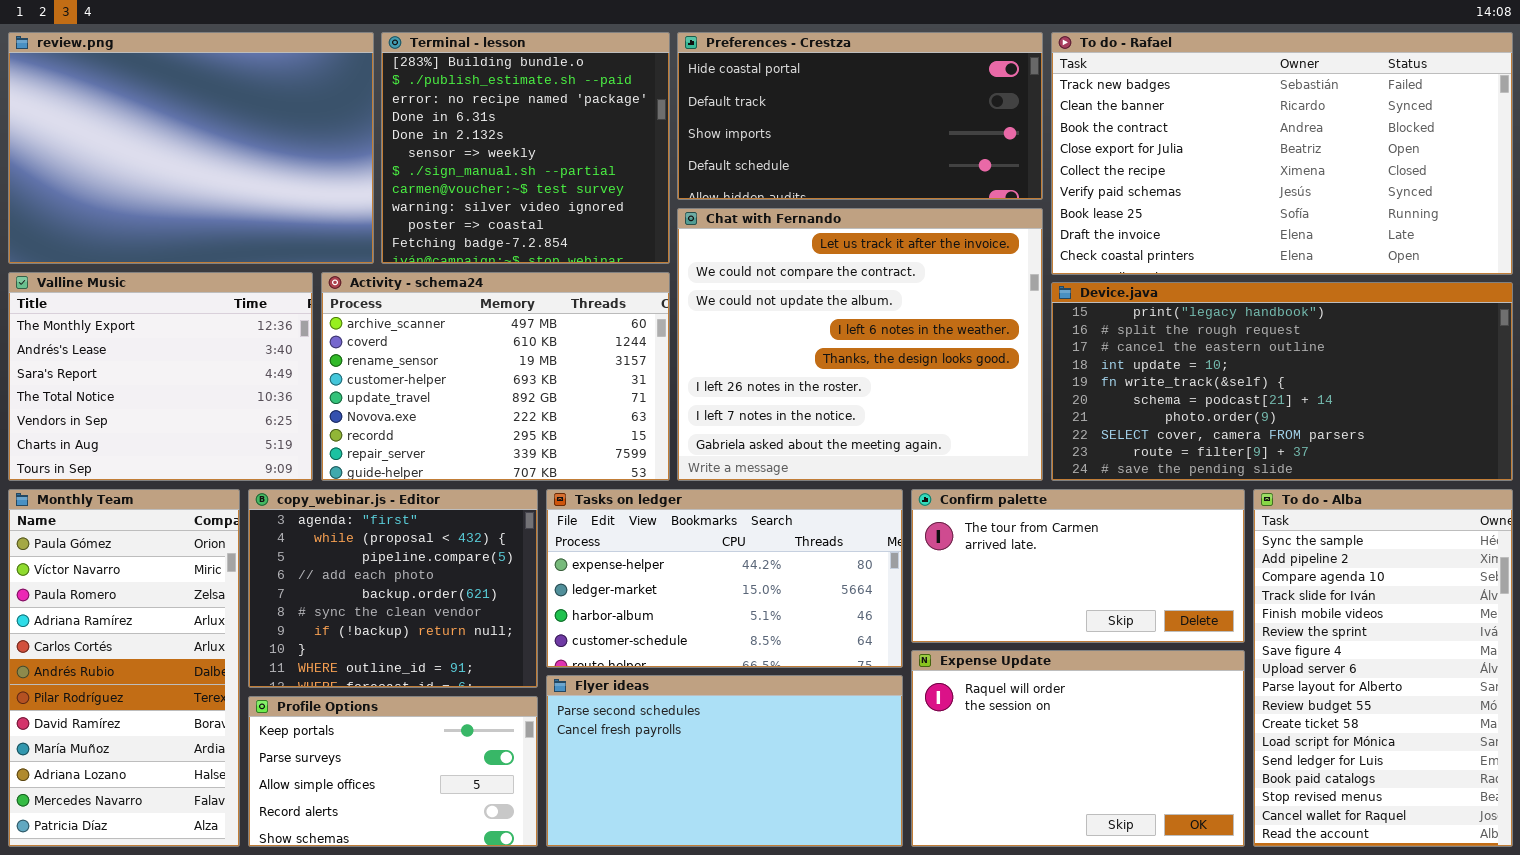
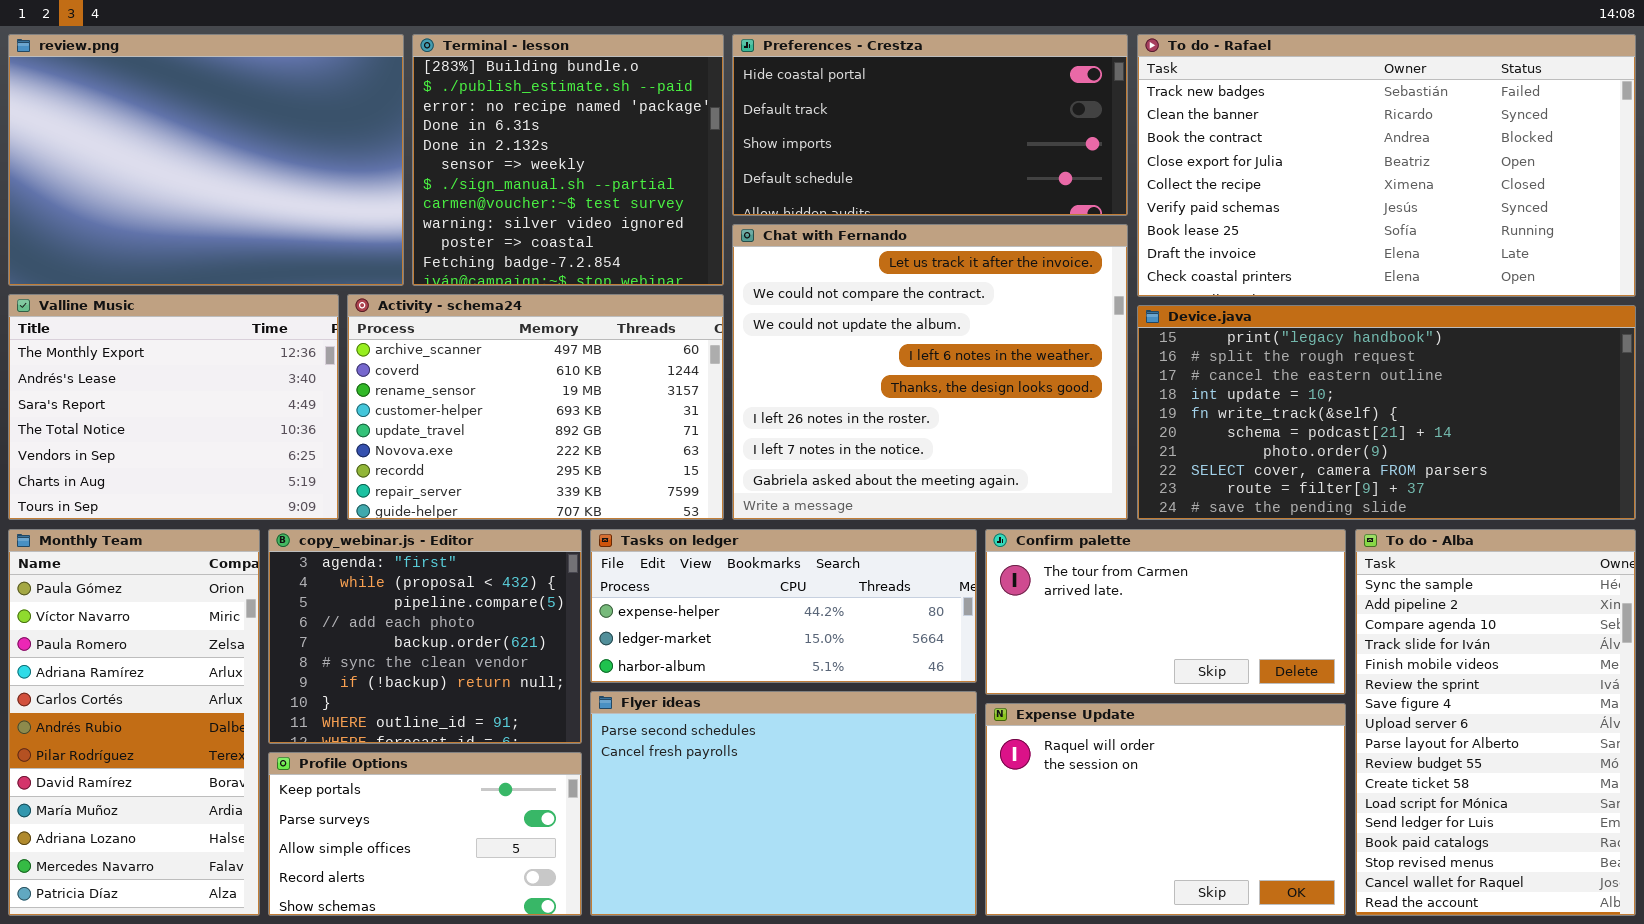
Tasks on ledger: [546,489,903,668] -> [590,529,977,683], resized
Flyer ideas: [546,675,903,847] -> [590,691,977,916], resized

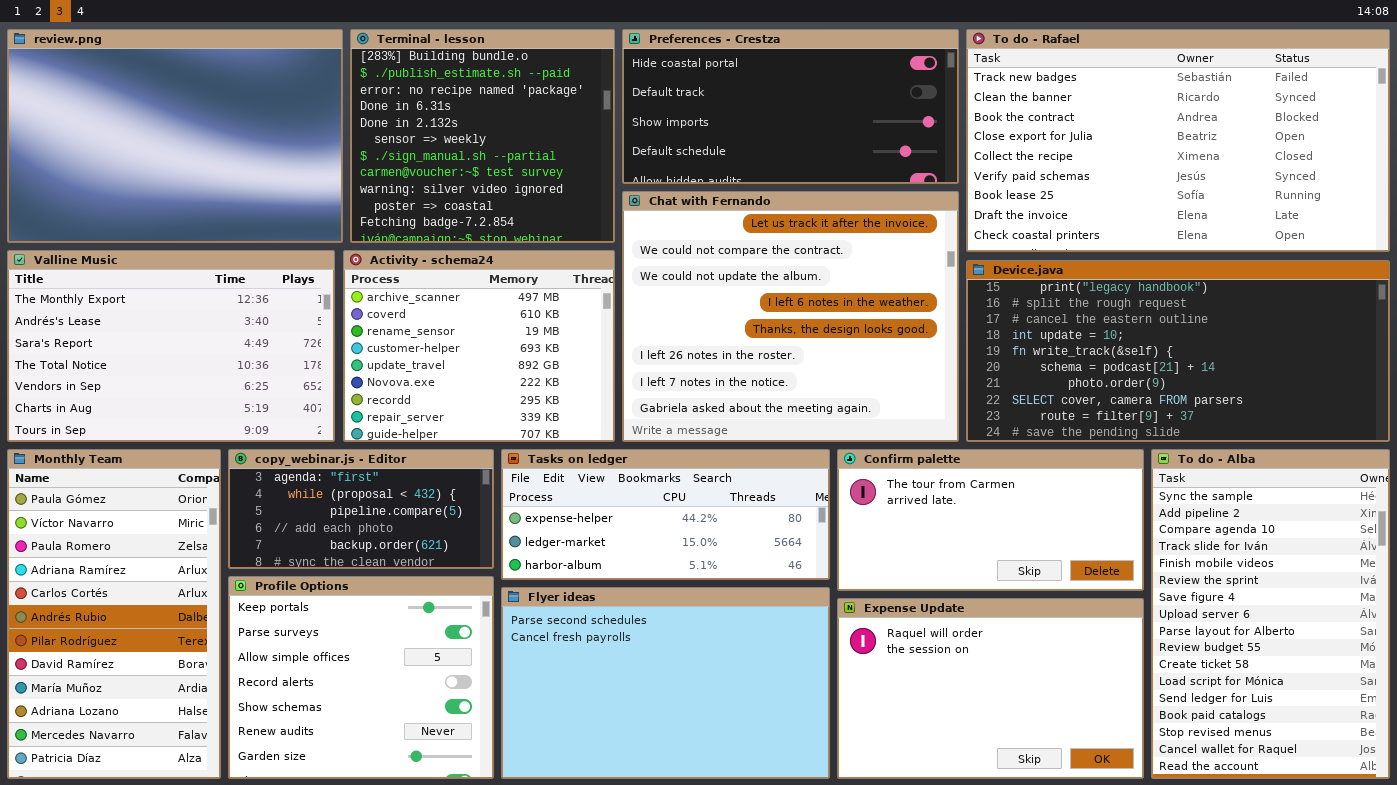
Valline Music: [8,294,339,520] -> [7,250,335,442], resized
Activity - schema24: [347,294,724,520] -> [343,250,615,442], resized
copy_webinar.js - Editor: [268,529,582,744] -> [228,449,494,569], resized
Profile Options: [268,752,582,916] -> [228,576,494,779], resized

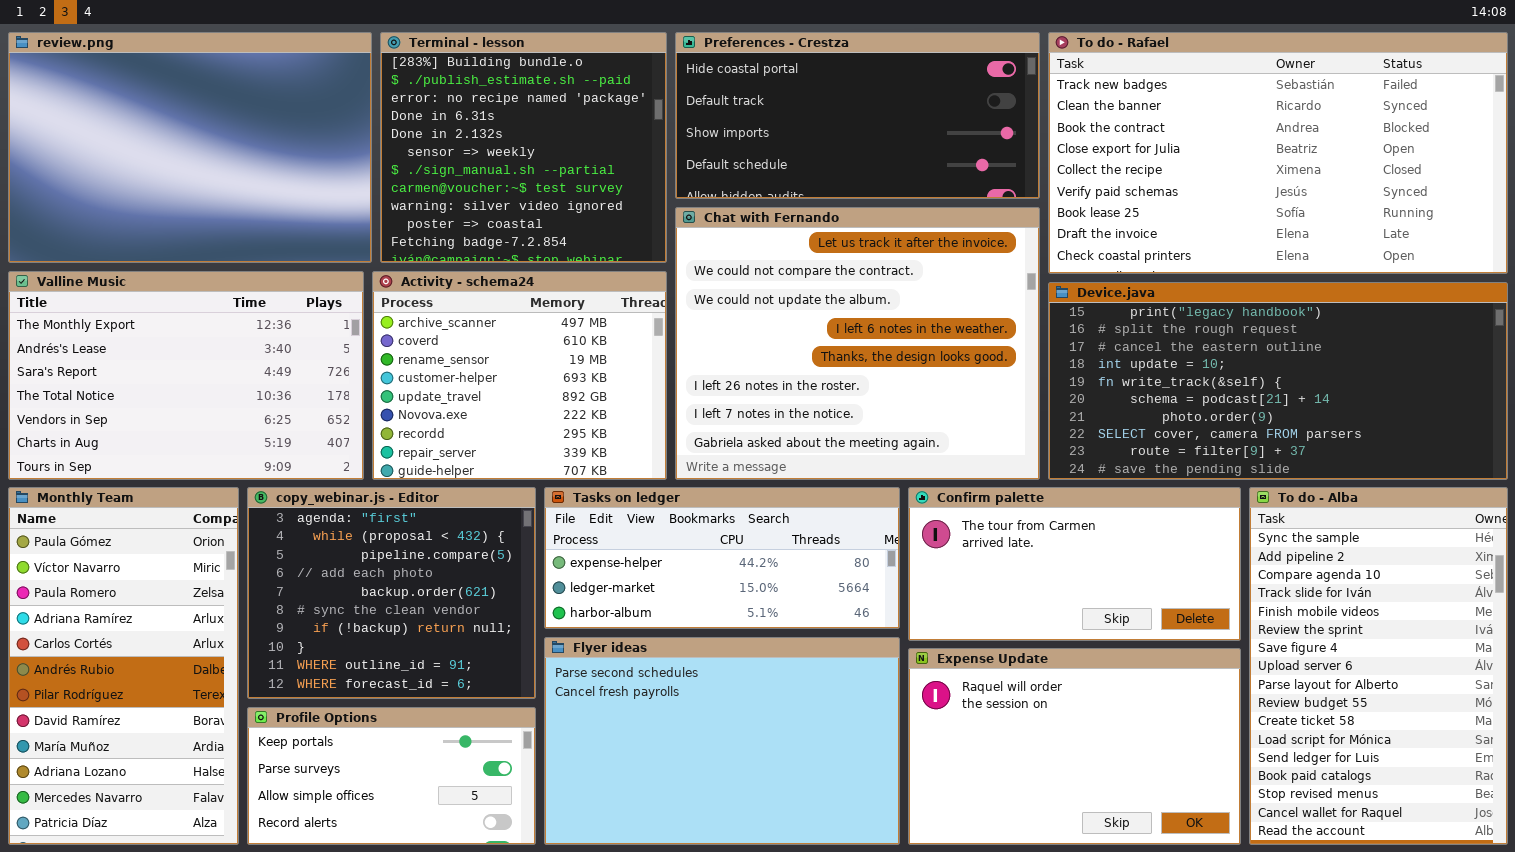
copy_webinar.js - Editor: [228,449,494,569] -> [247,487,536,699], resized
Profile Options: [228,576,494,779] -> [247,707,536,845], resized

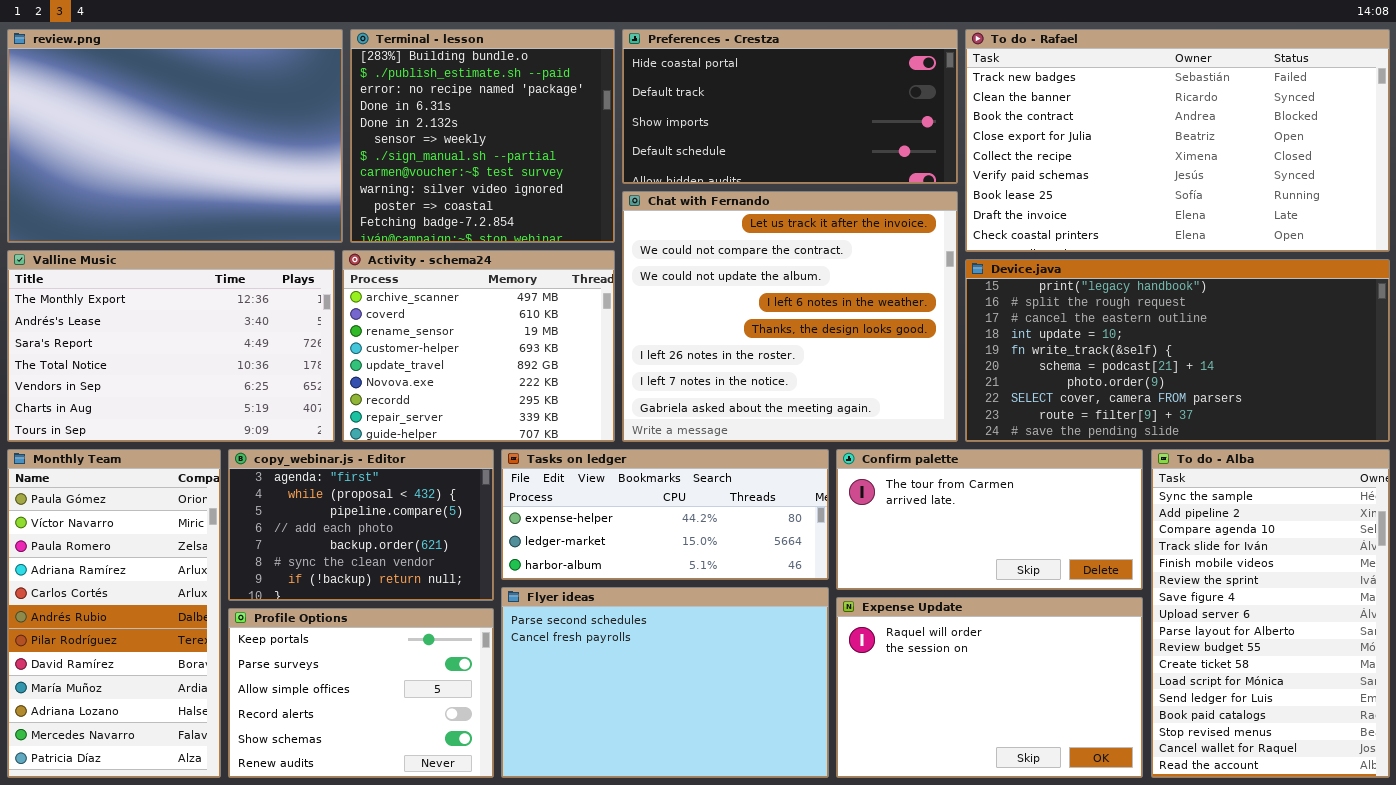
copy_webinar.js - Editor: [247,487,536,699] -> [228,449,494,601], resized
Profile Options: [247,707,536,845] -> [228,608,494,778], resized

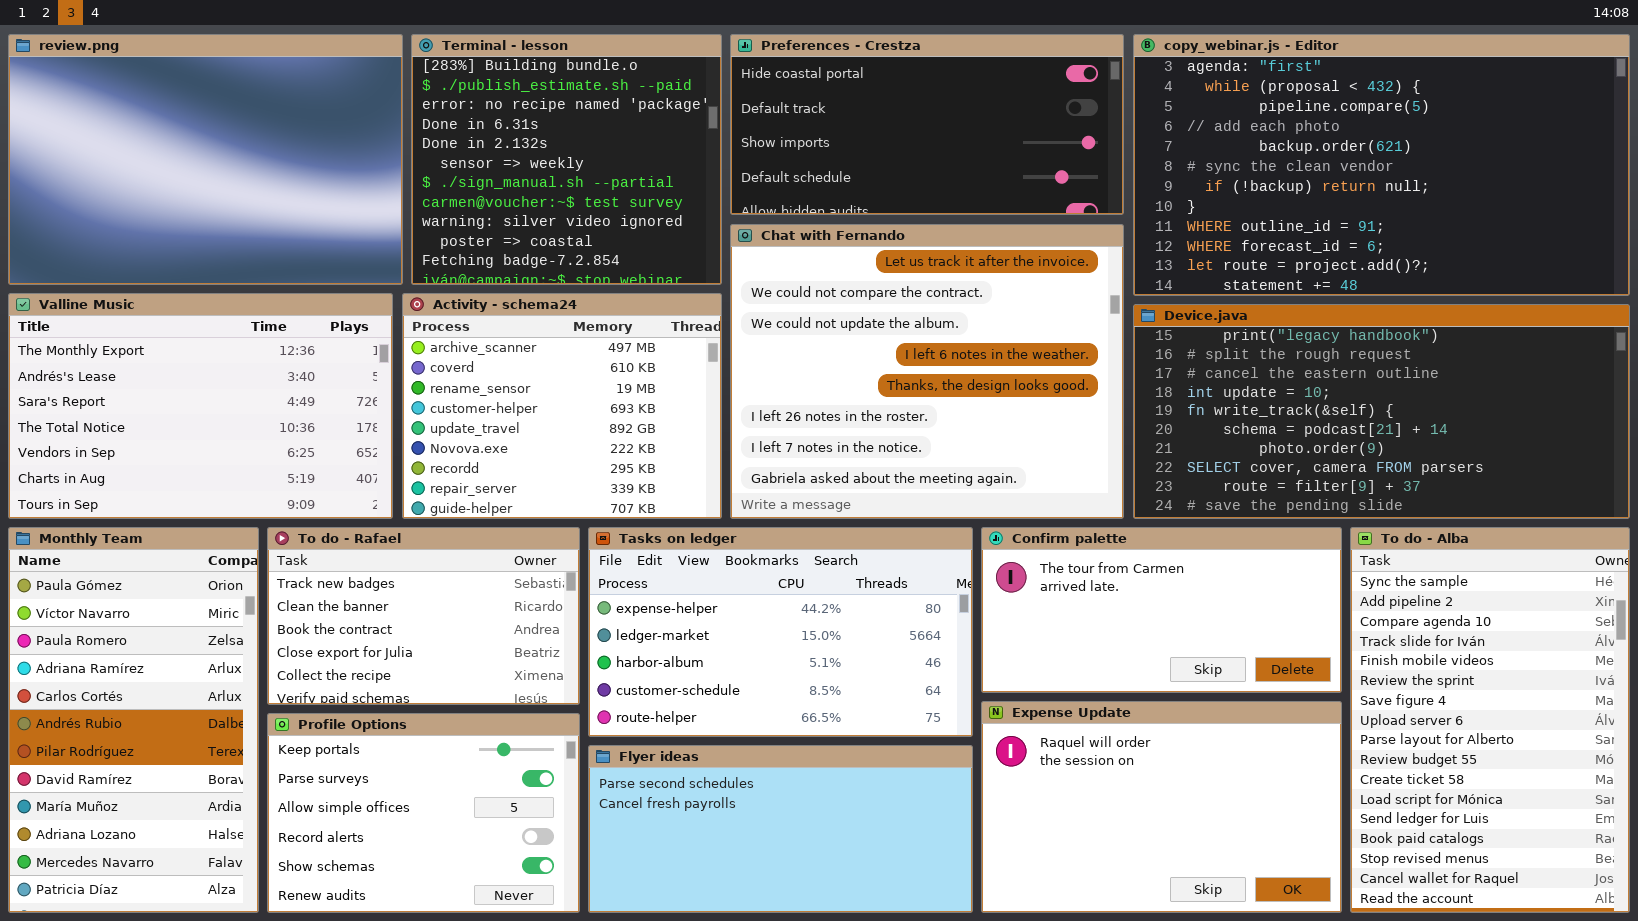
To do - Rafael: [965,29,1390,252] -> [267,527,580,705], moved, resized
copy_webinar.js - Editor: [228,449,494,601] -> [1133,34,1630,296], moved, resized
Tasks on ledger: [501,449,829,580] -> [588,527,973,737], resized
Flyer ideas: [501,587,829,778] -> [588,745,973,913], resized

